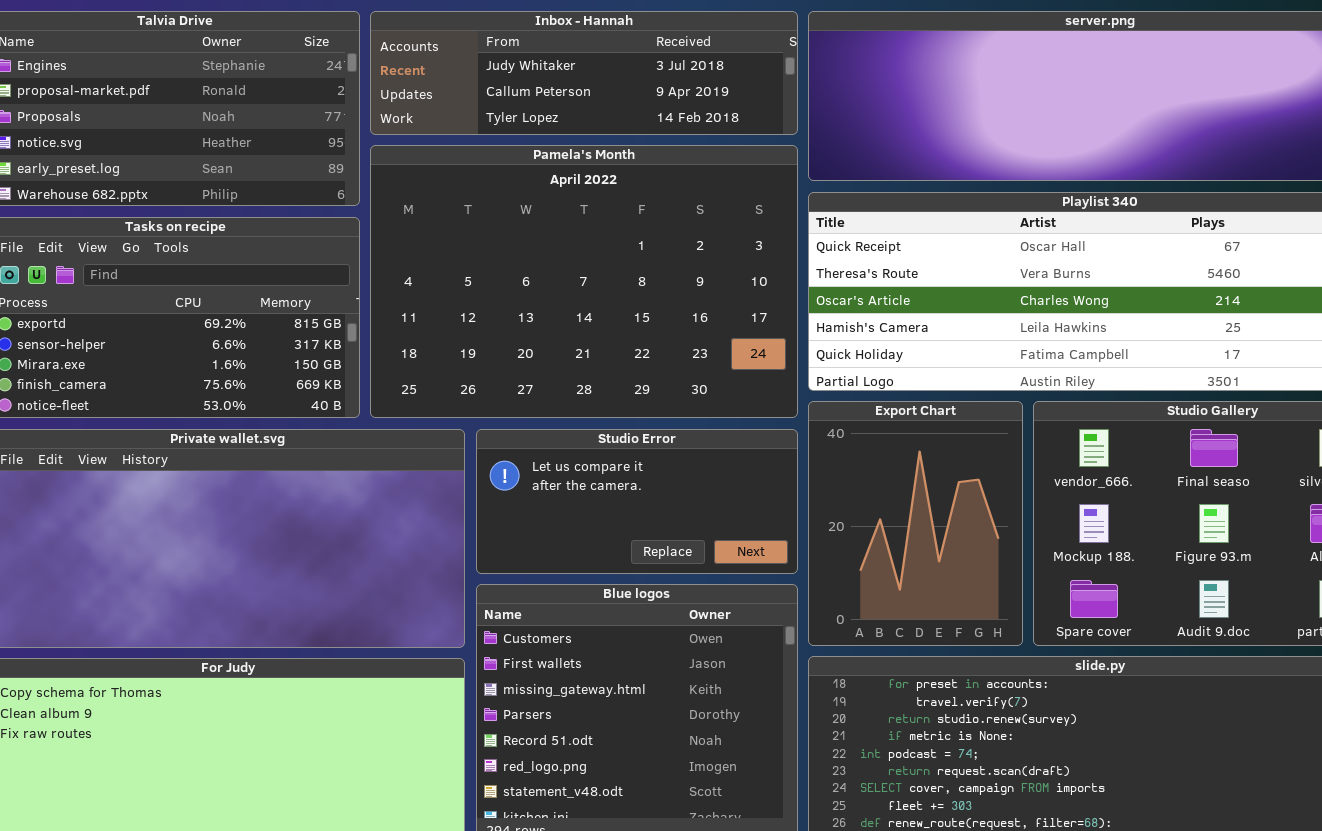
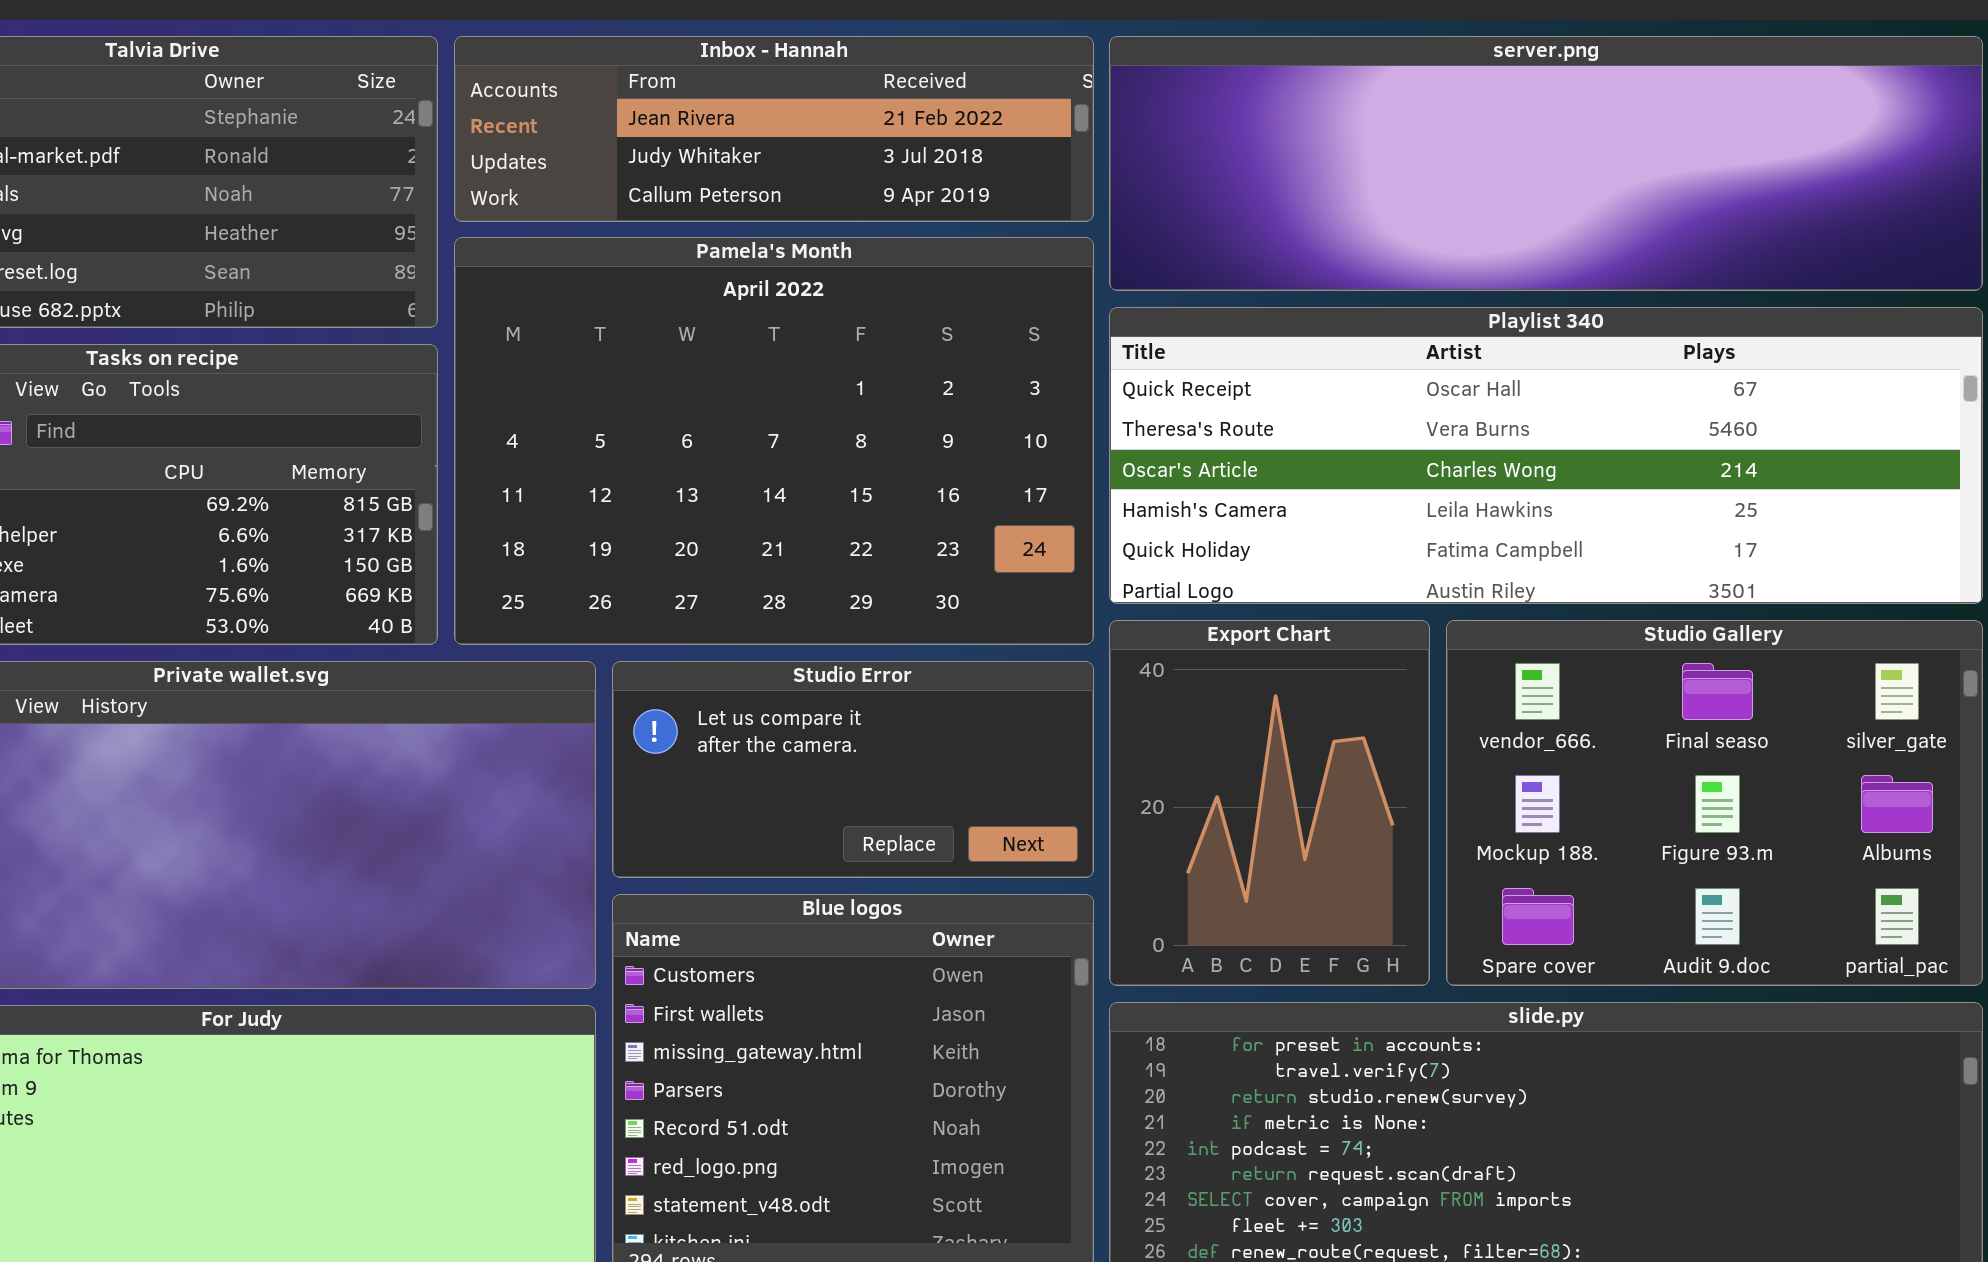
Inbox - Hannah: [370,11,798,135] -> [454,36,1094,222], scrolled up 1 row

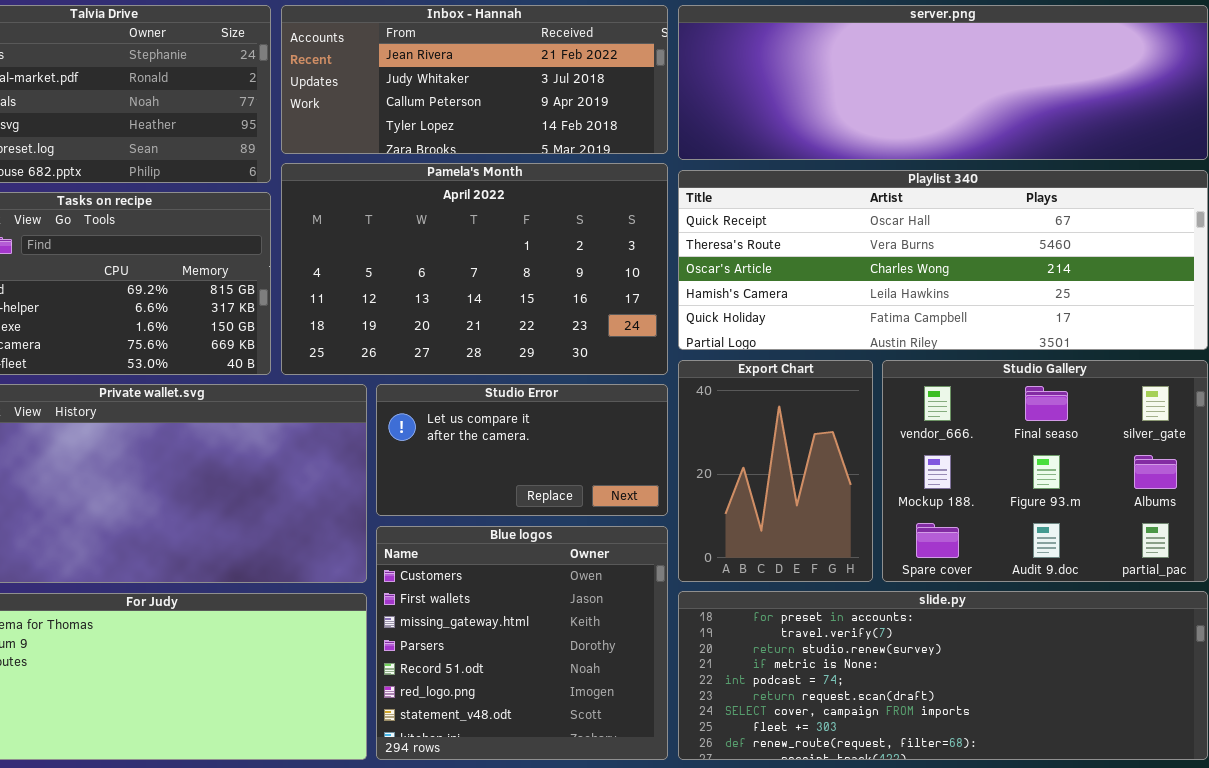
Inbox - Hannah: [454,36,1094,222] -> [281,5,668,154], resized
Pamela's Month: [454,237,1094,645] -> [281,163,668,375], resized

